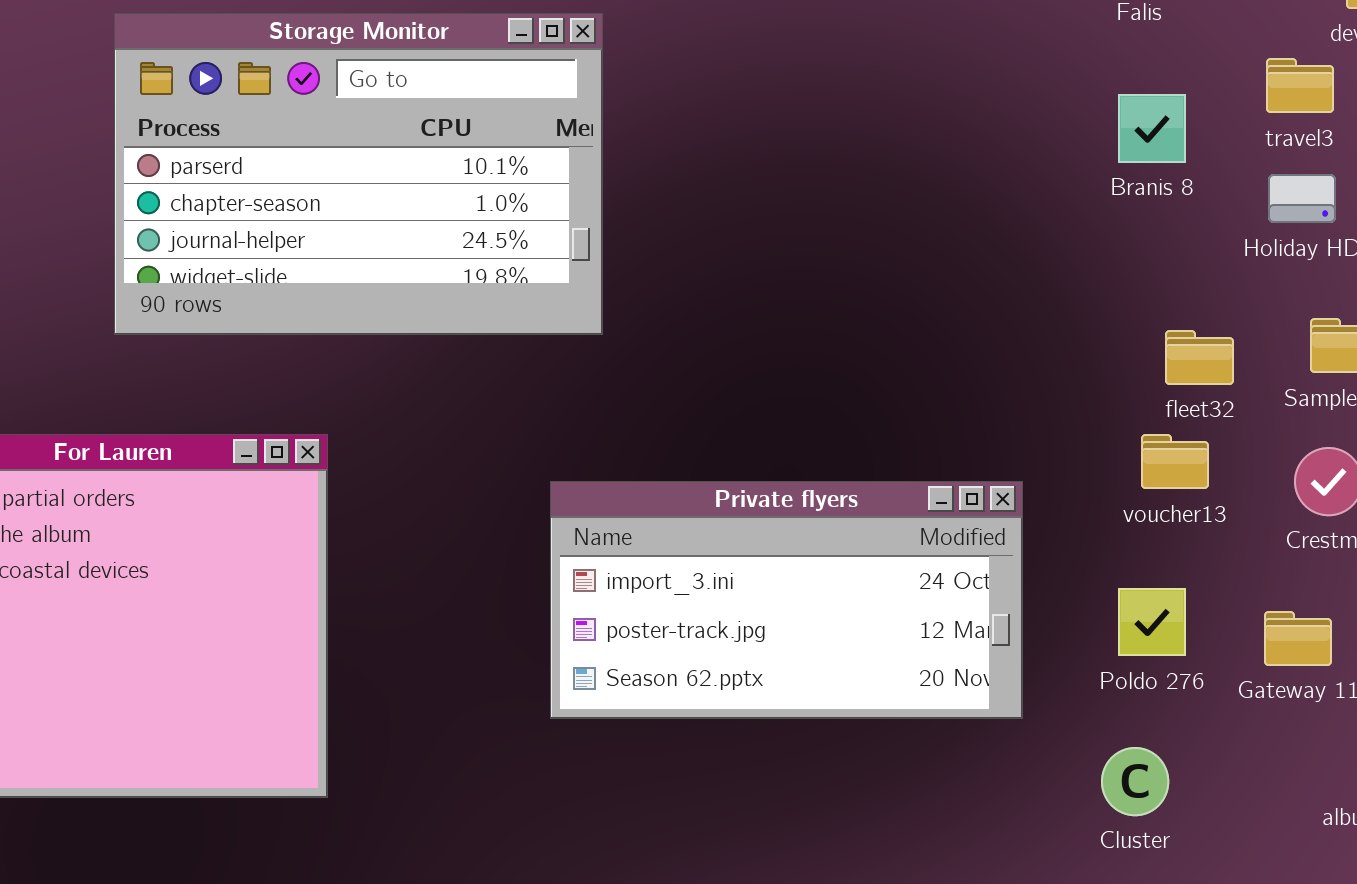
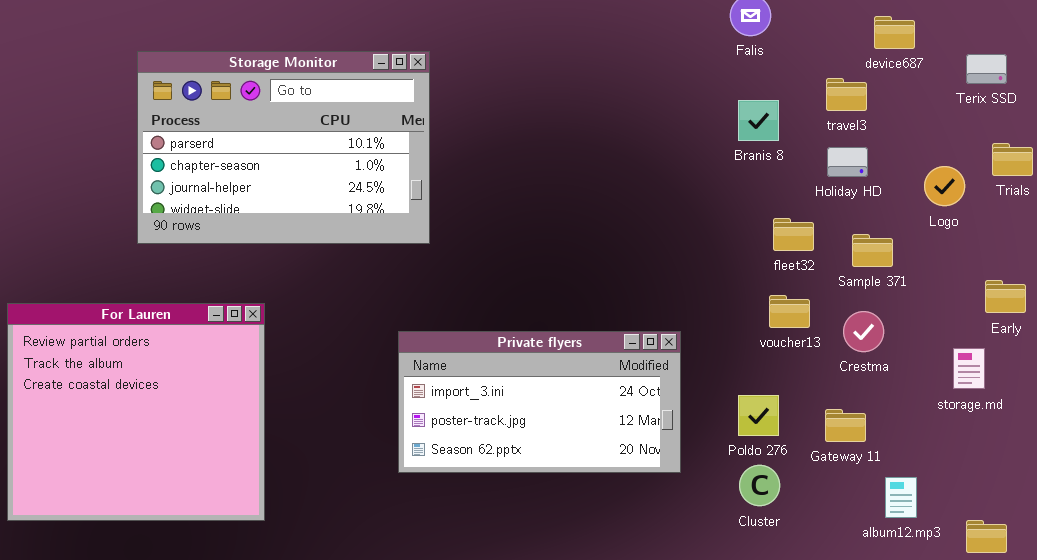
fleet32: [1165,330,1234,385] -> [773,218,814,251], moved
voucher13: [1141,434,1209,489] -> [769,295,810,328], moved
Cluster: [1101,747,1169,816] -> [739,465,780,506], moved

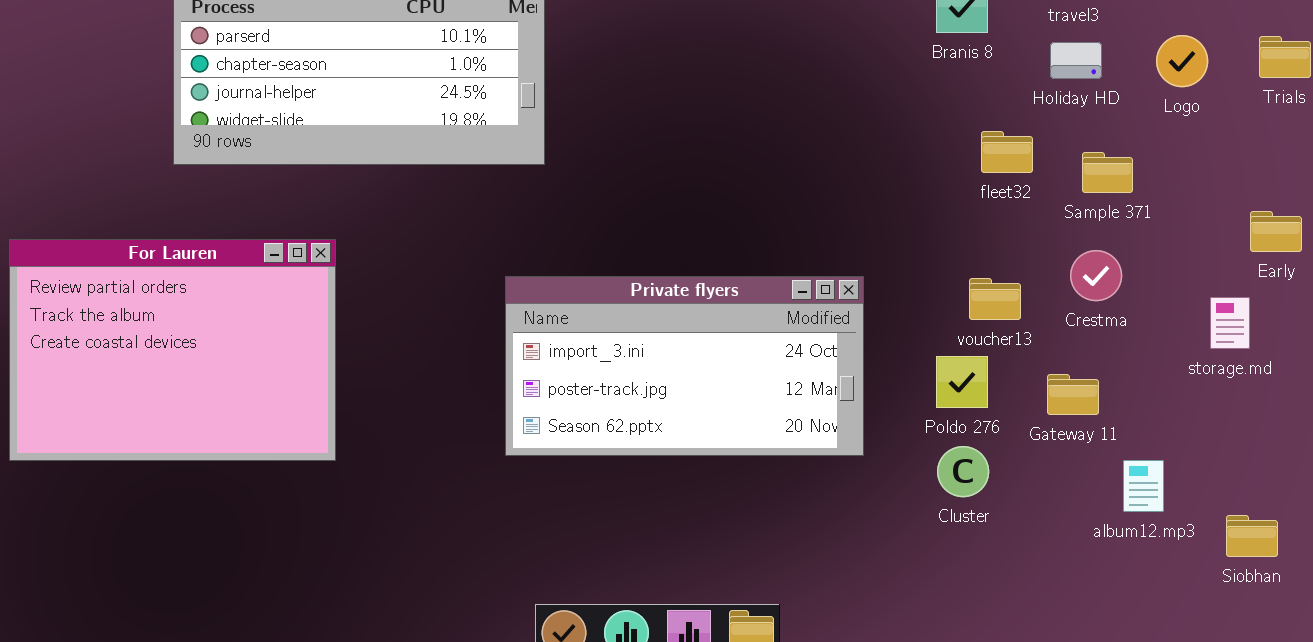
Logo: [924,166,965,206] -> [1156,35,1208,87], moved
voucher13: [769,295,810,328] -> [969,278,1021,320], moved
For Lauren: [7,303,265,521] -> [9,239,336,461], resized

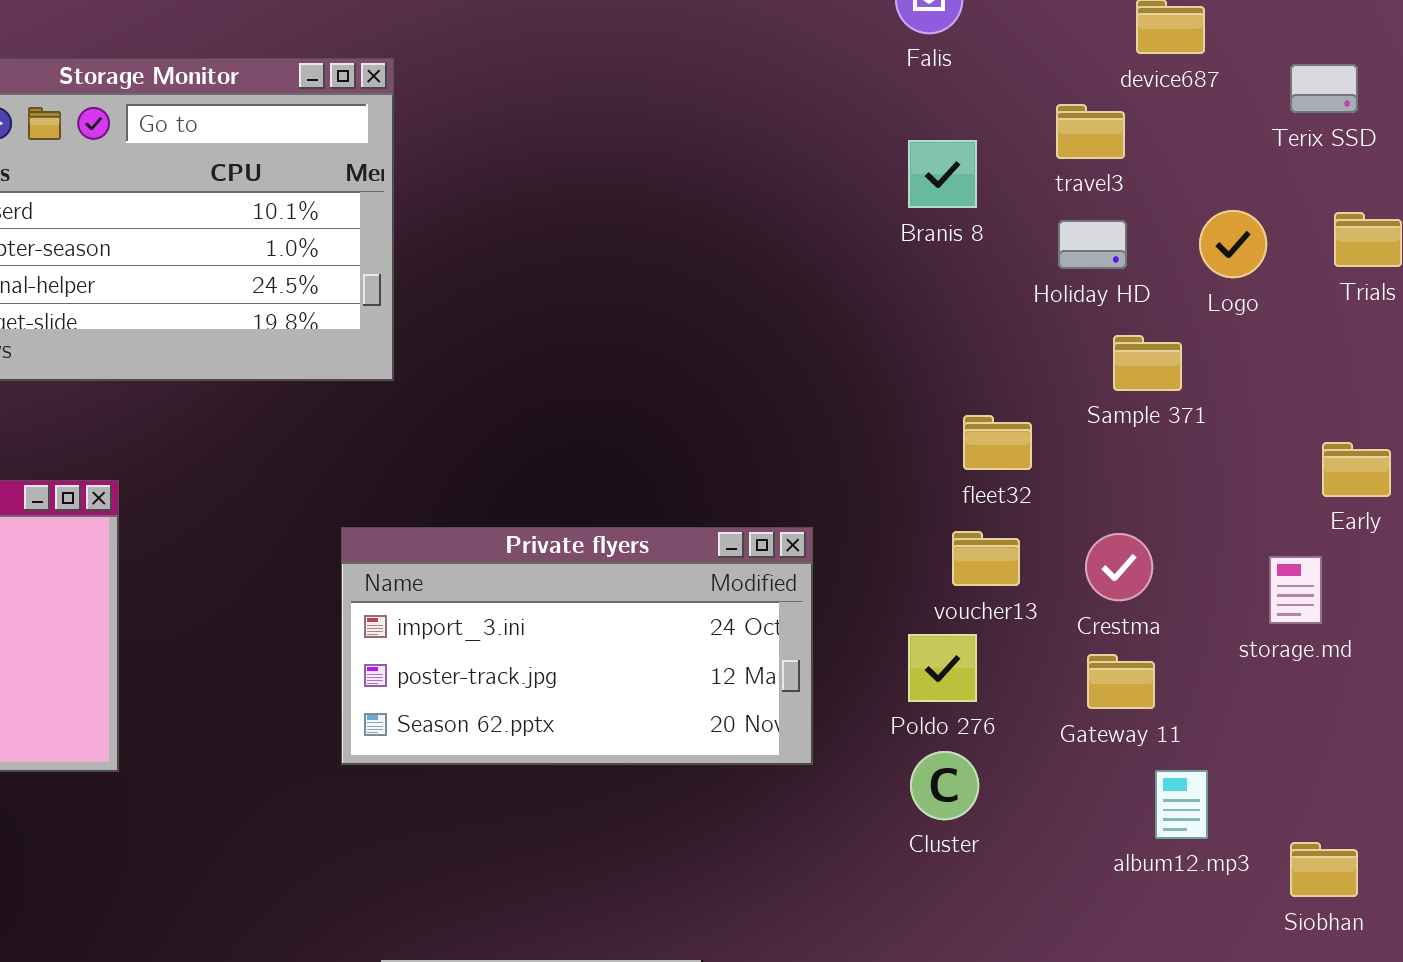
fleet32: [981,131,1033,173] -> [963,415,1032,470], moved
Sample 371: [1082,152,1133,193] -> [1113,335,1182,391], moved
Crestma: [1070,250,1122,301] -> [1085,533,1153,601], moved
Gateway 11: [1047,374,1099,415] -> [1087,654,1155,709], moved

